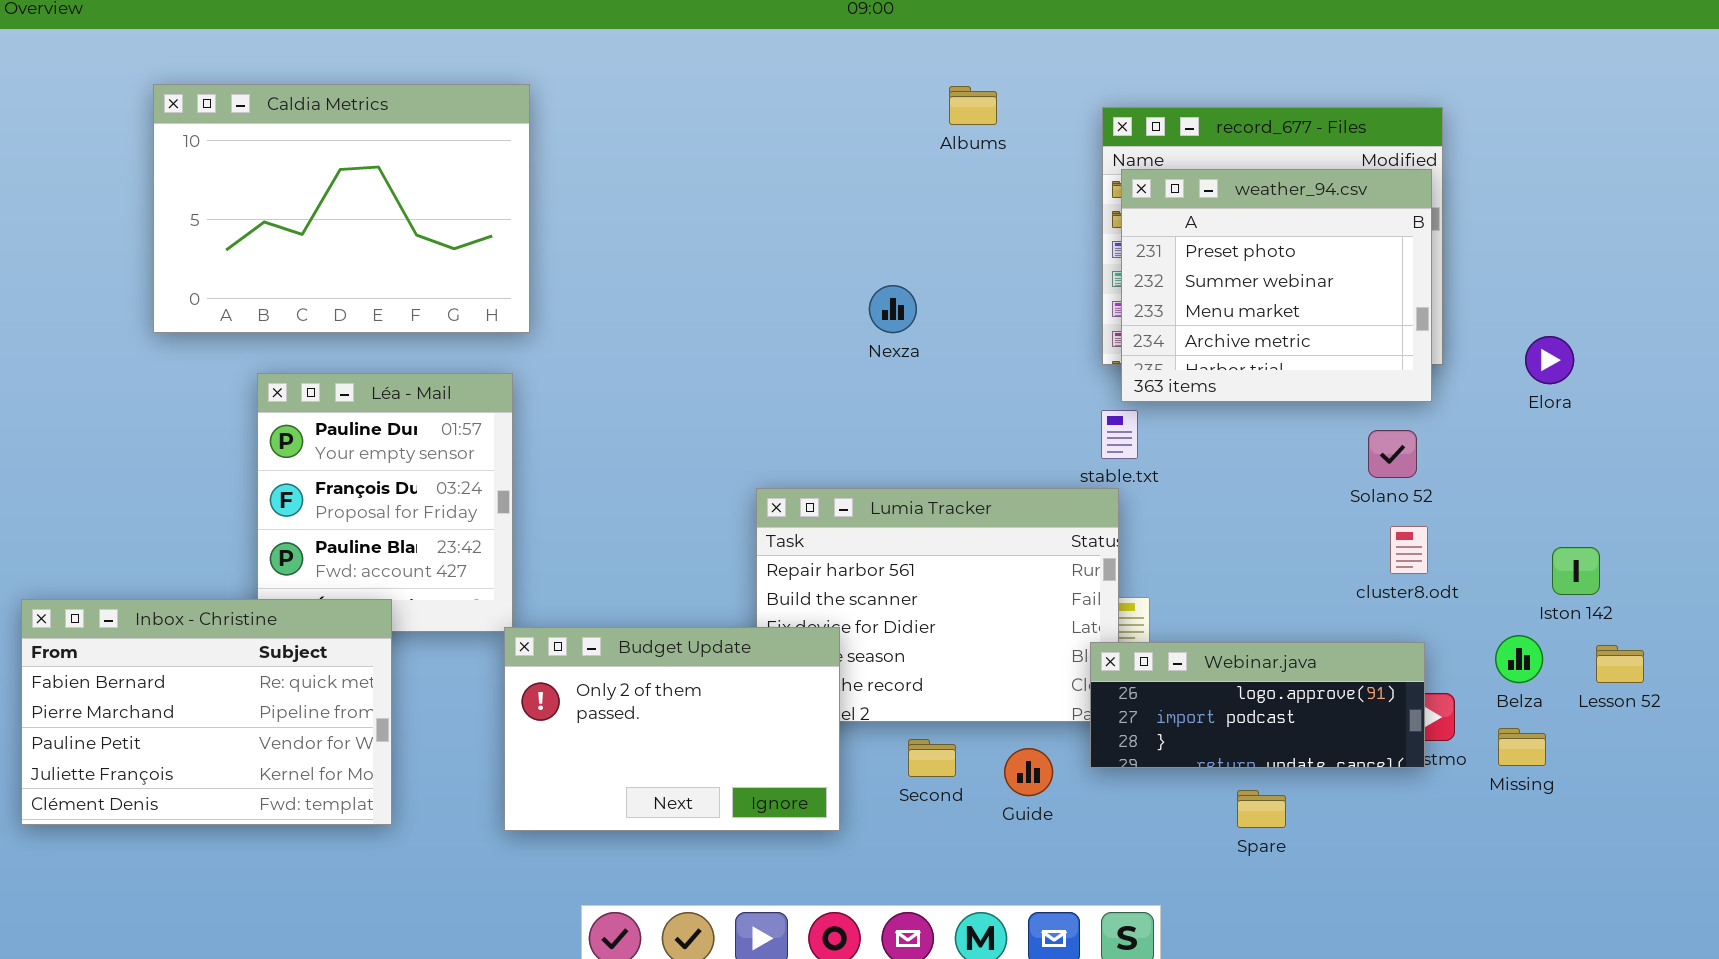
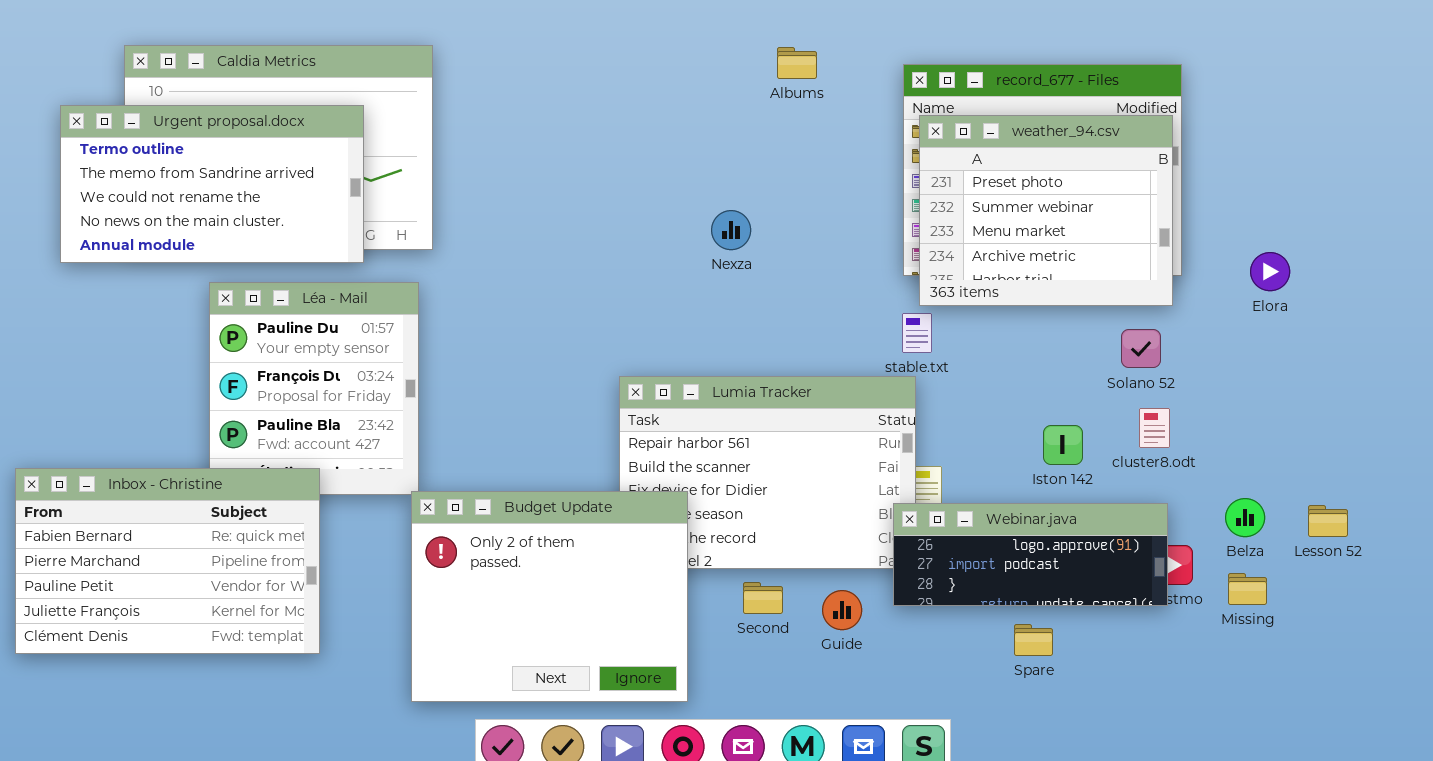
Urgent proposal.docx: none -> [60,105,364,263], opened
Iston 142: [1552,547,1600,595] -> [1043,425,1083,465], moved
Budget Update: [504,627,840,831] -> [411,491,688,702], resized

